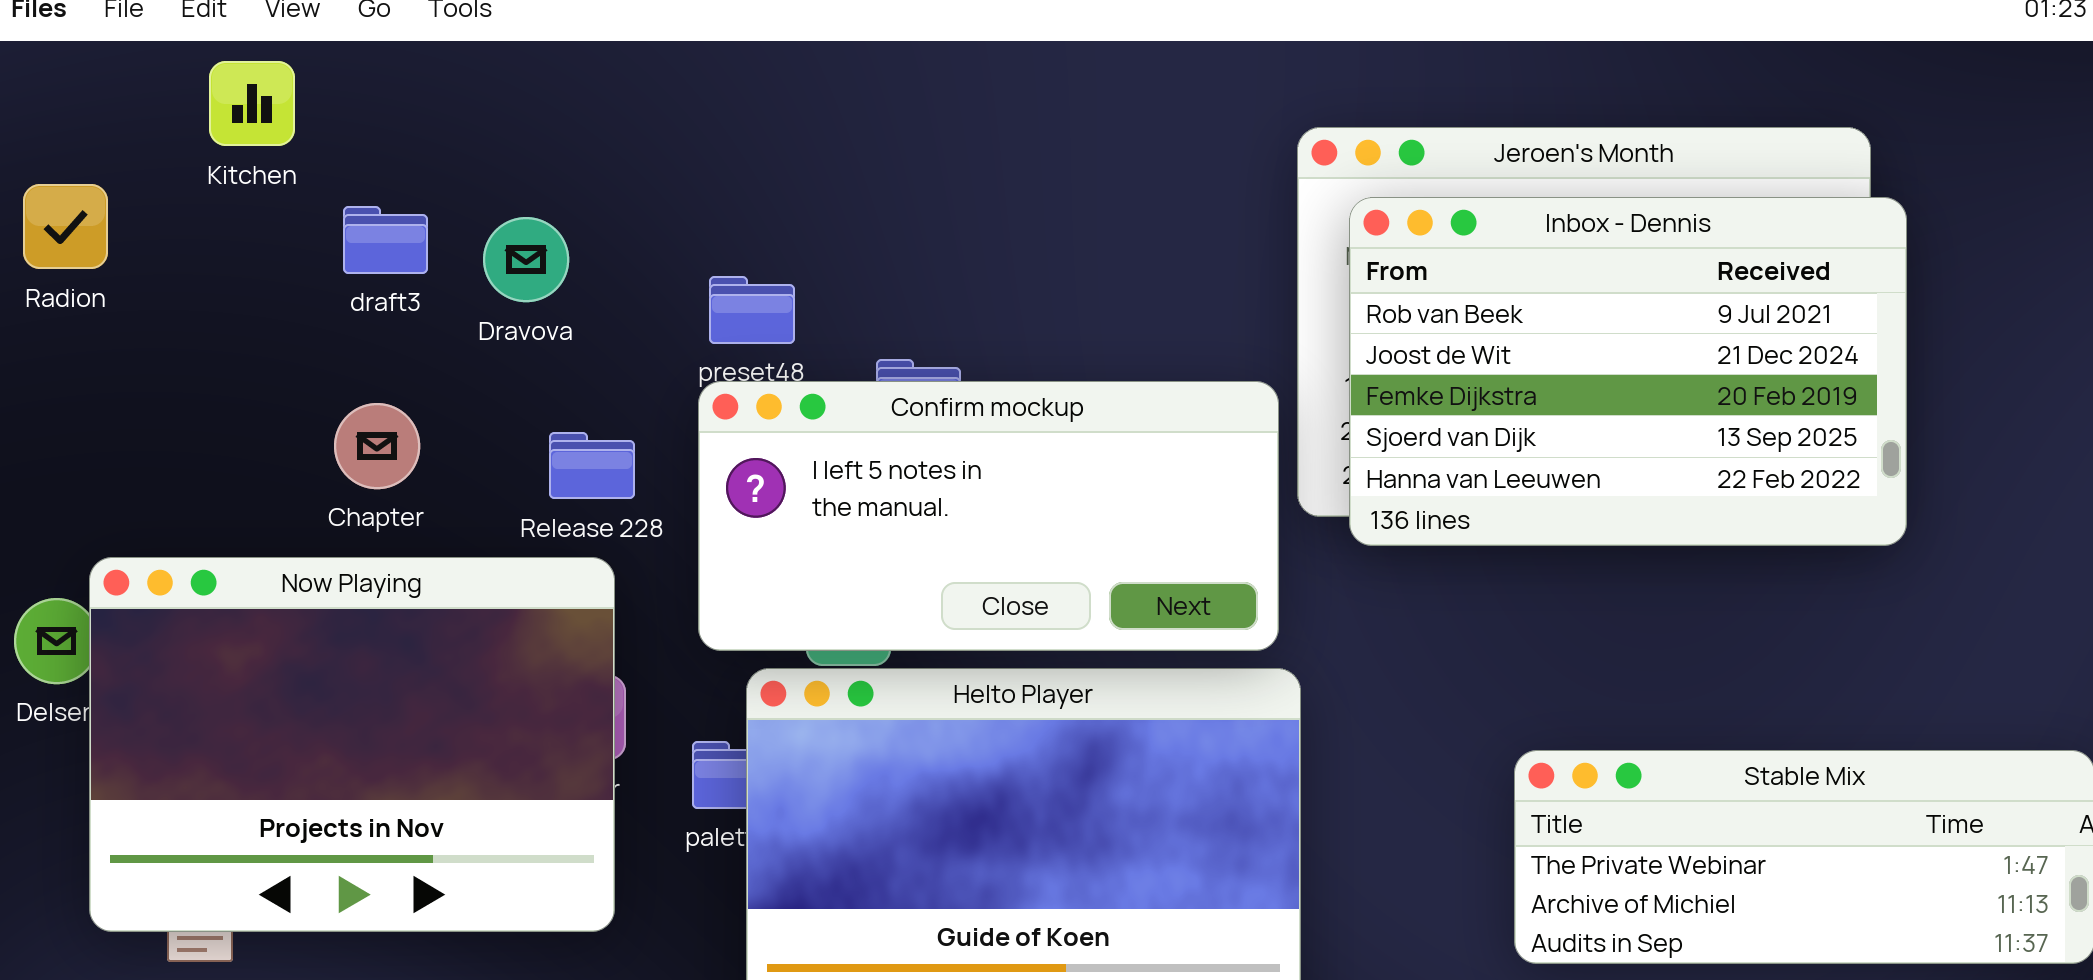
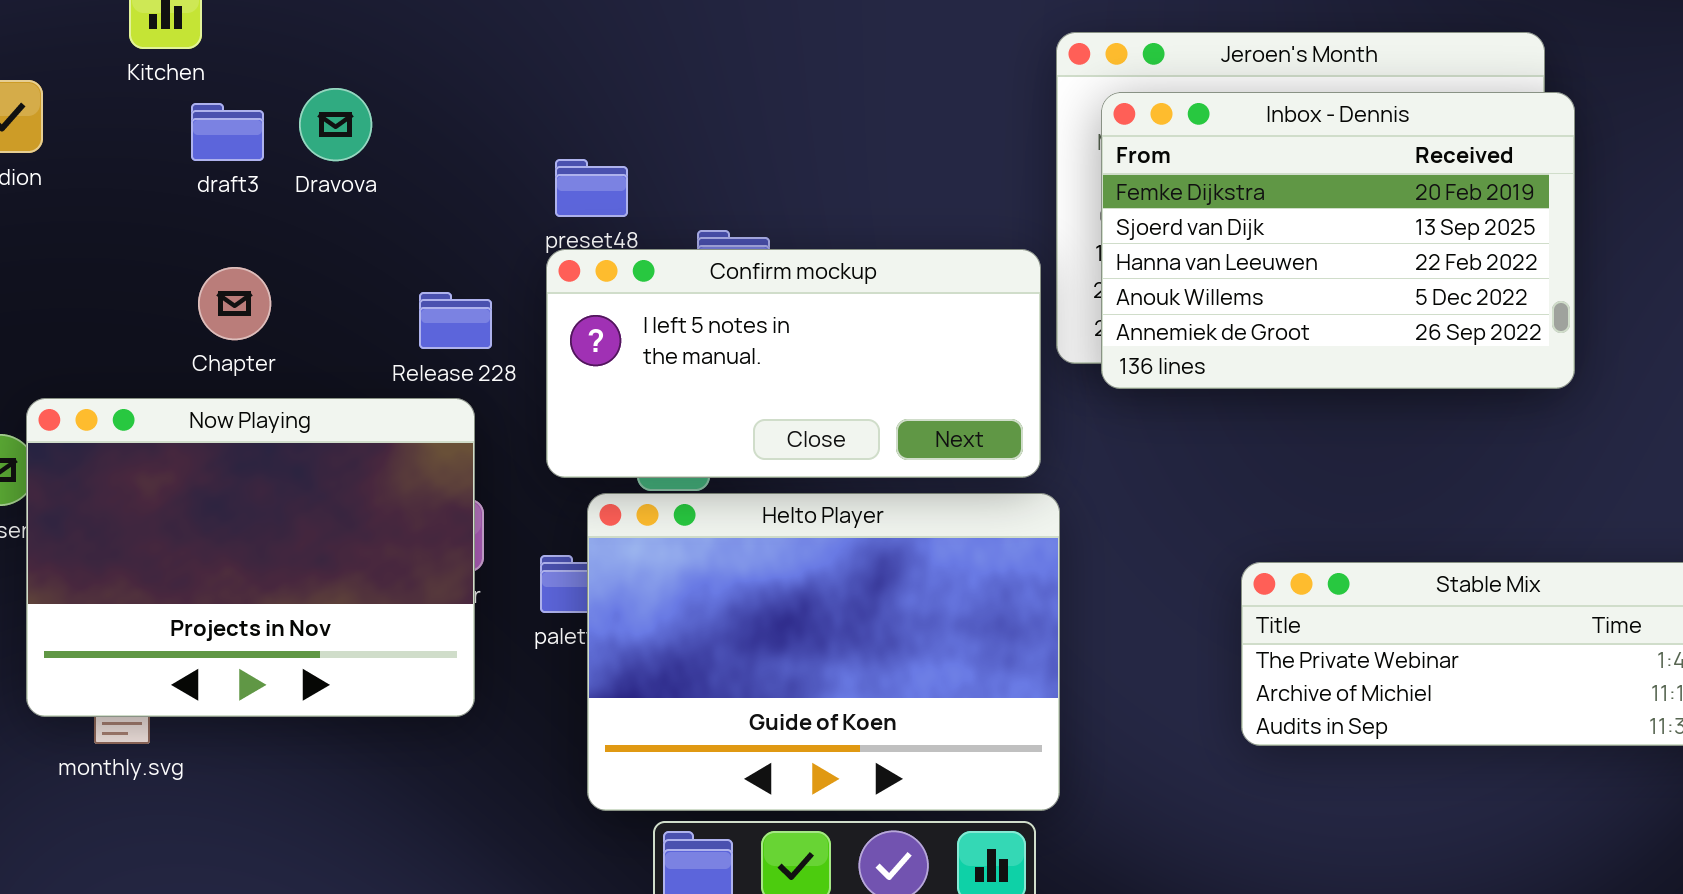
Inbox - Dennis: [1349,197,1907,546] -> [1101,92,1575,389], scrolled down 2 rows
draft3: [343,206,428,274] -> [191,103,264,161], moved
Dravova: [483,217,569,302] -> [299,88,372,161], moved
Chapter: [334,403,420,489] -> [198,267,271,340], moved

